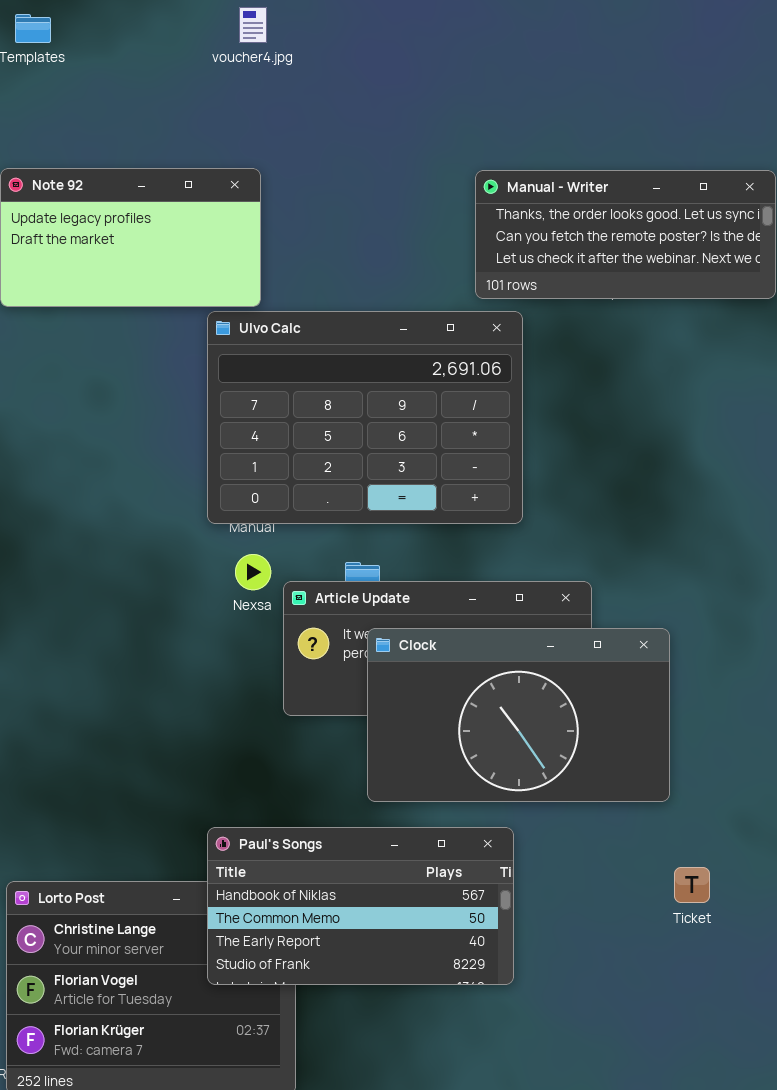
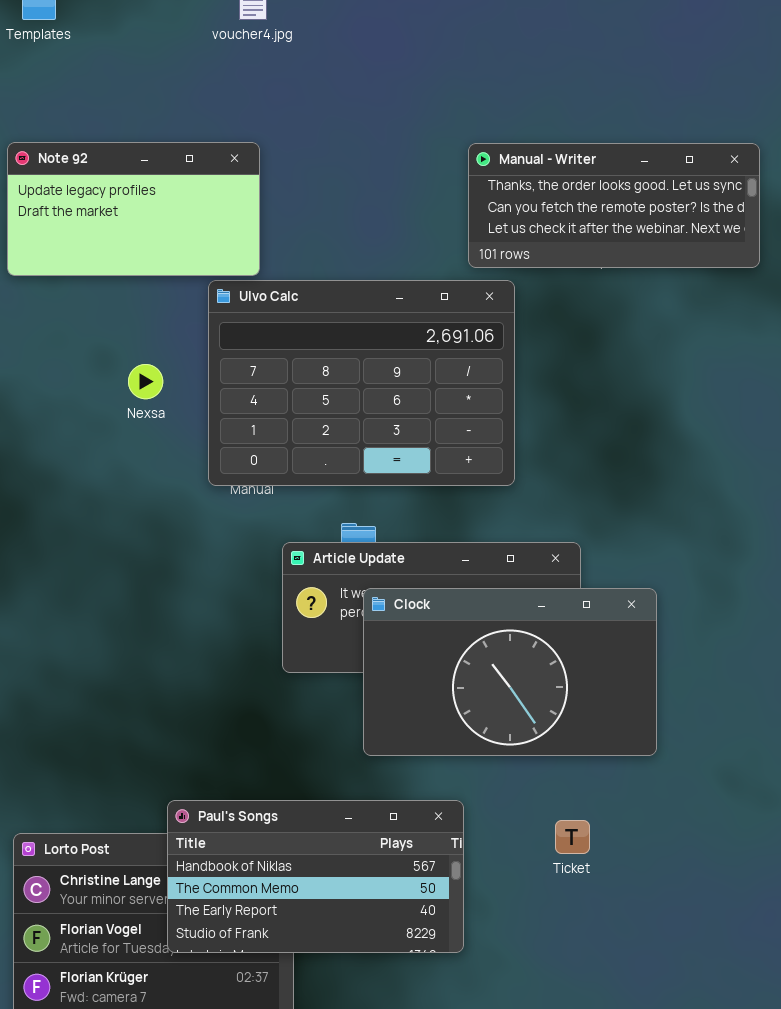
Nexsa: [235,554,271,590] -> [128,364,163,399], moved
Paul's Songs: [207,827,514,985] -> [167,800,464,953], moved
Ticket: [674,867,710,903] -> [555,820,590,854], moved

